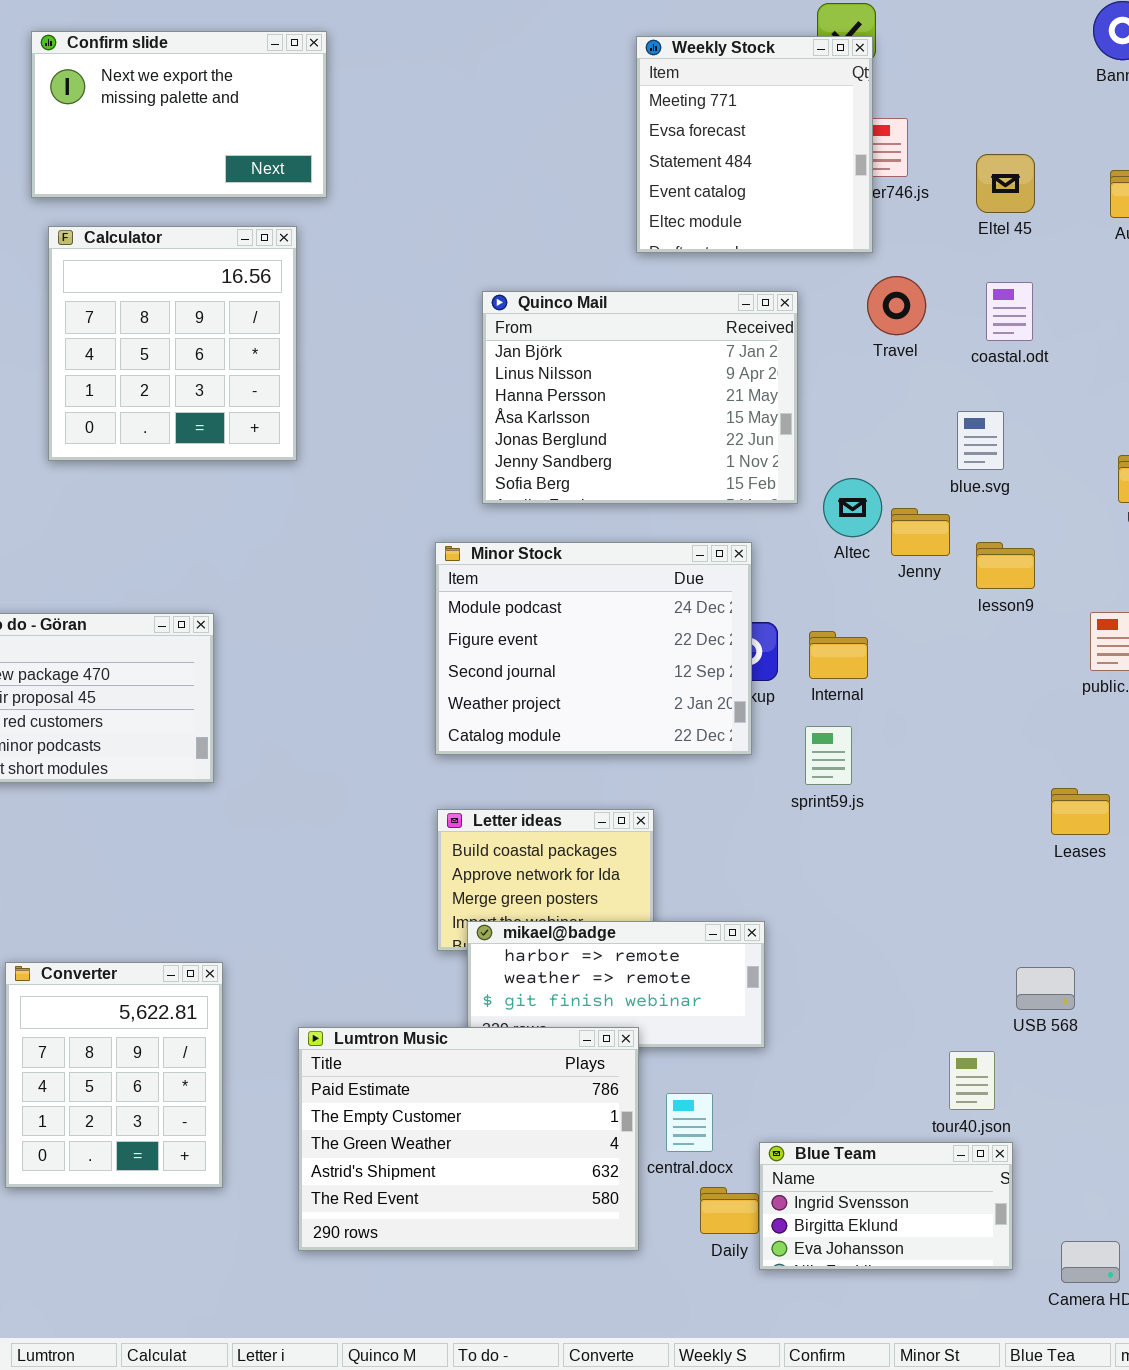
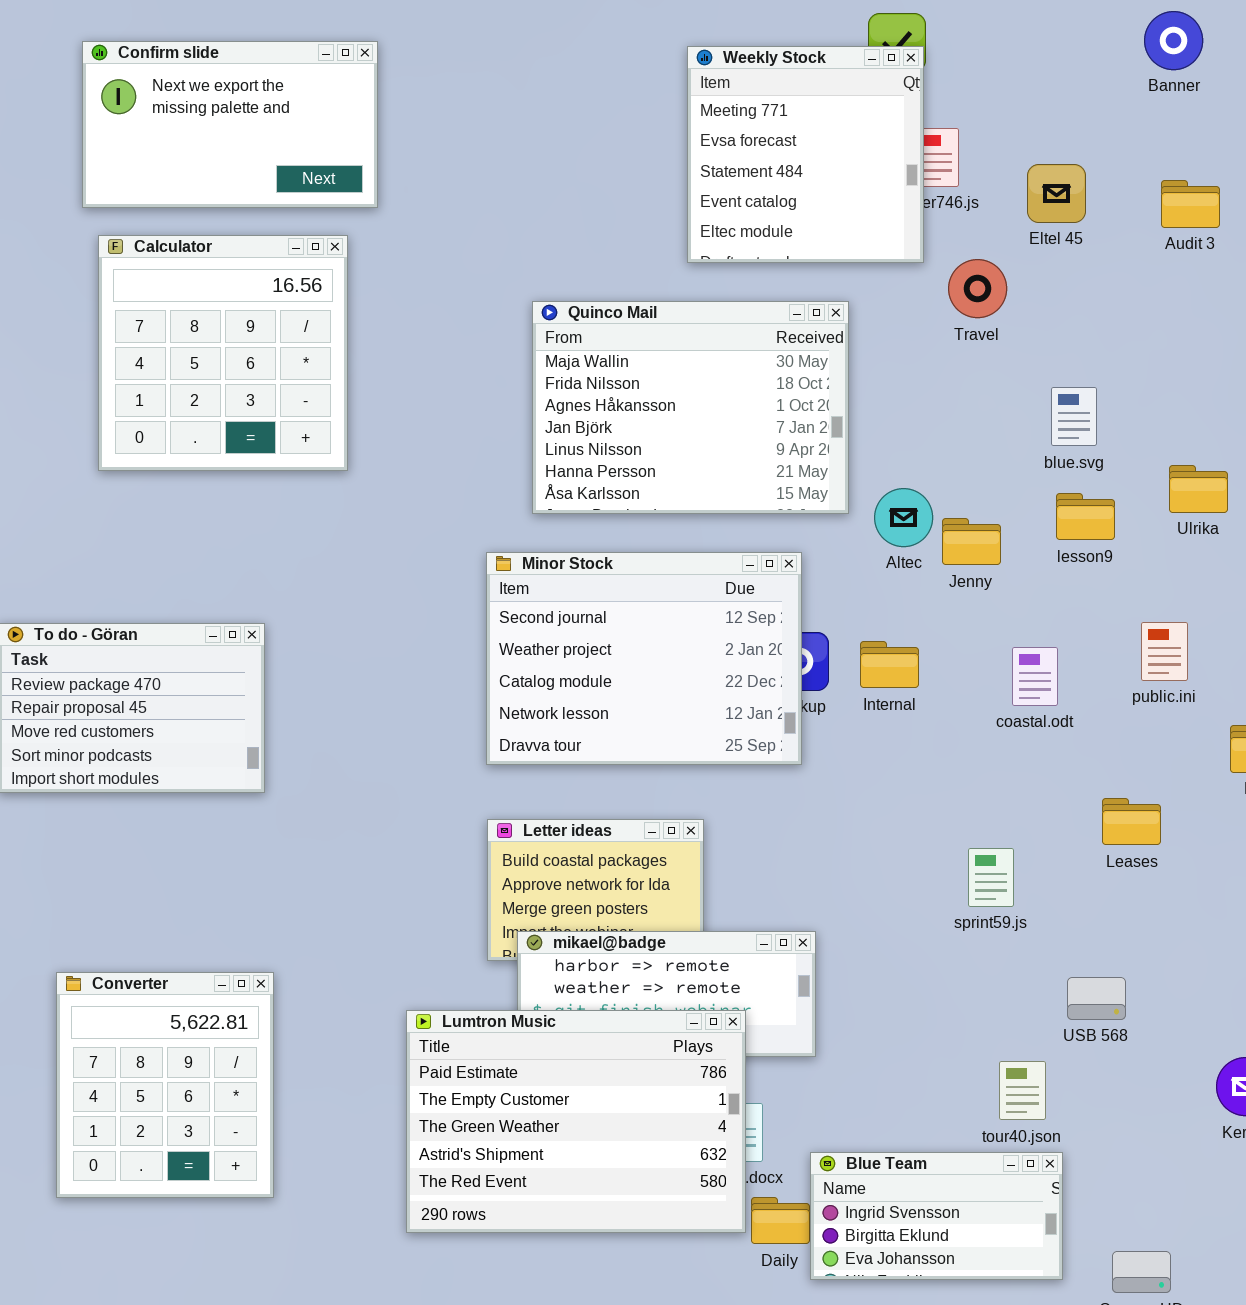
Travel: [867,276,926,335] -> [948,259,1007,318], moved
coastal.odt: [986,282,1033,341] -> [1012,647,1058,706], moved
Quinco Mail: [482,291,798,504] -> [532,301,849,514], scrolled up 3 rows
blue.svg: [957,411,1004,470] -> [1051,387,1097,446], moved
Minor Stock: [435,542,752,755] -> [486,552,802,765], scrolled down 2 rows
lesson9: [976,542,1035,589] -> [1056,493,1115,540], moved
sprint59.js: [805,726,852,785] -> [968,848,1014,907], moved
Lumtron Music: [298,1027,639,1251] -> [406,1010,746,1233], moved

